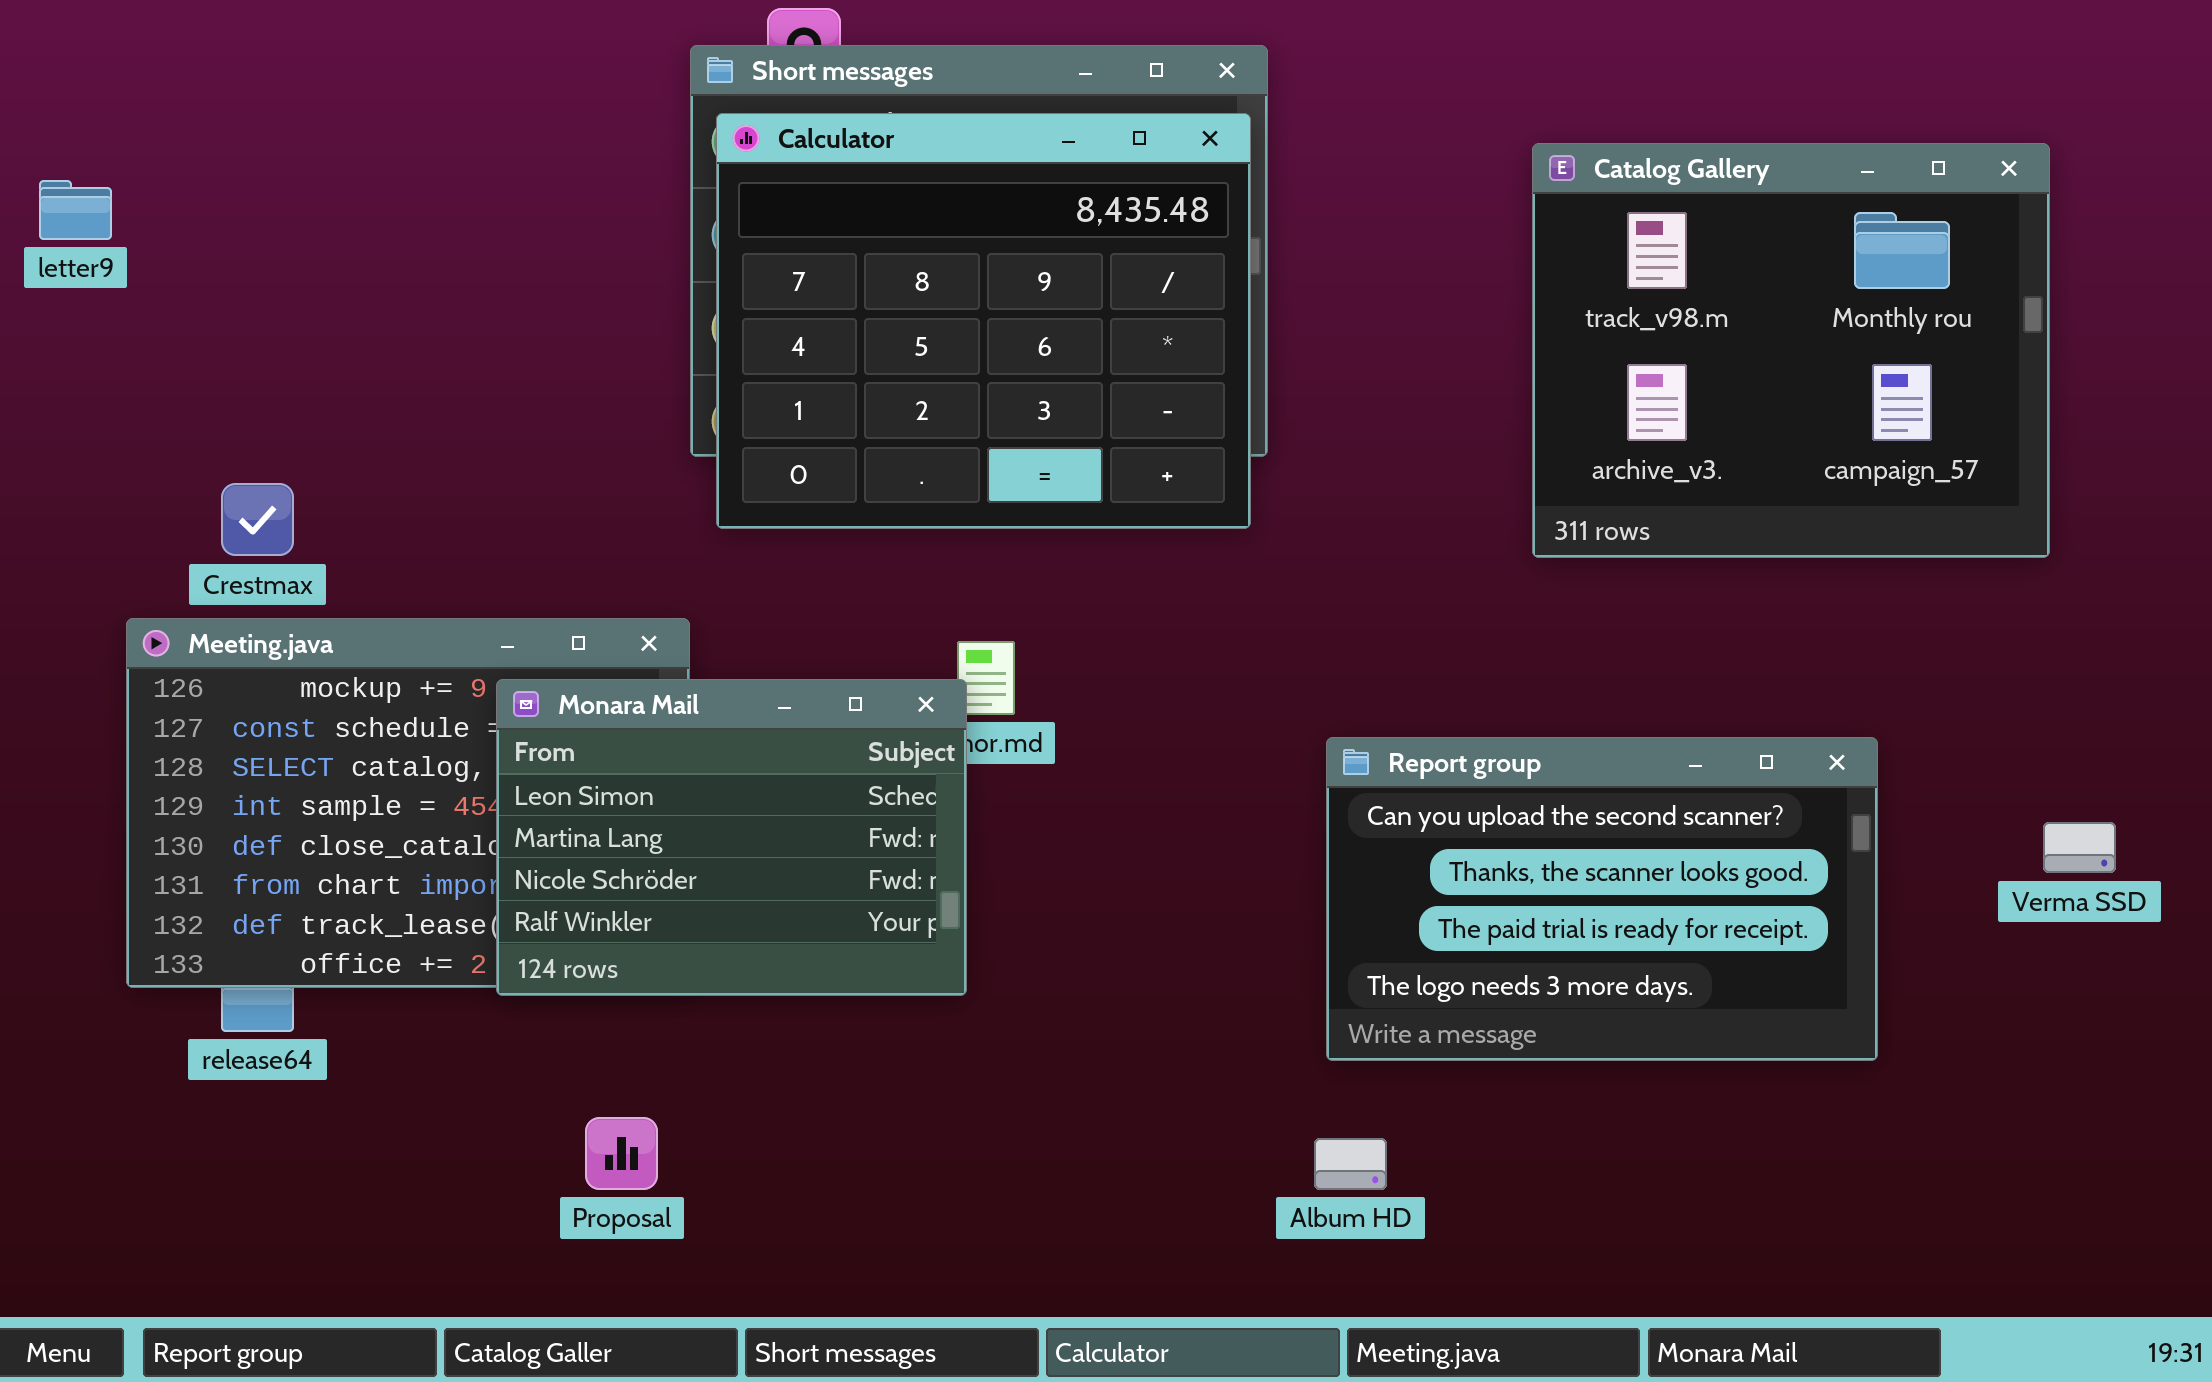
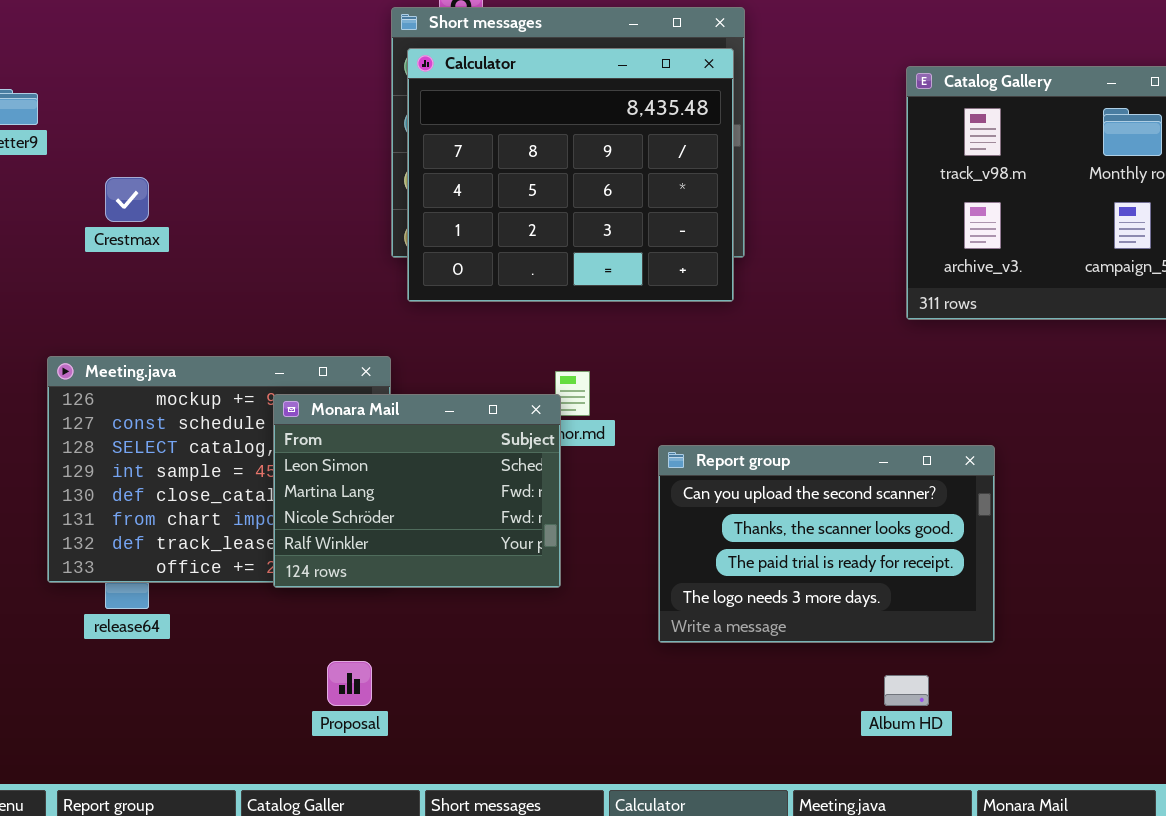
Crestmax: [221,483,294,556] -> [105,177,149,222], moved
Report group: [1326,737,1878,1061] -> [658,445,995,643], moved
Album HD: [1314,1138,1387,1190] -> [884,675,929,706], moved

